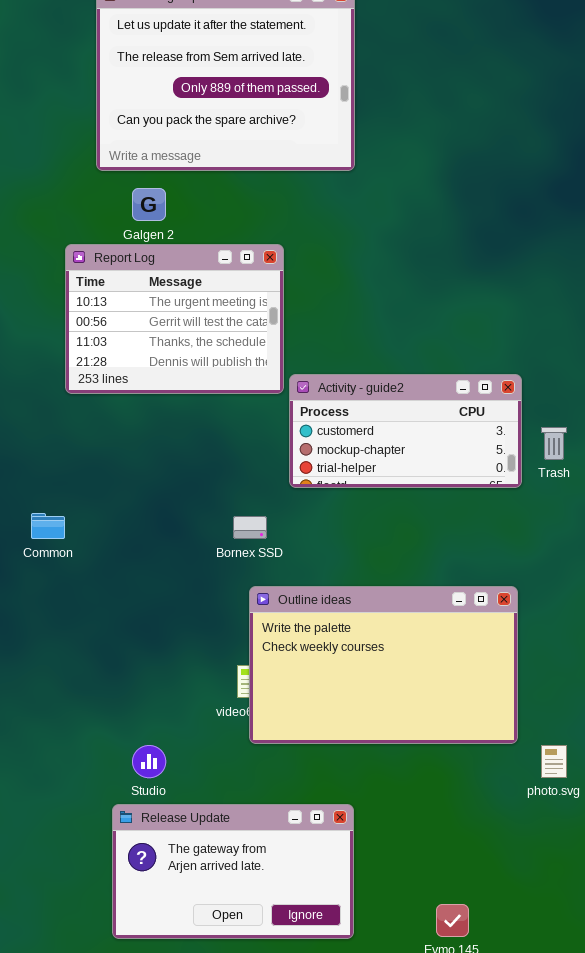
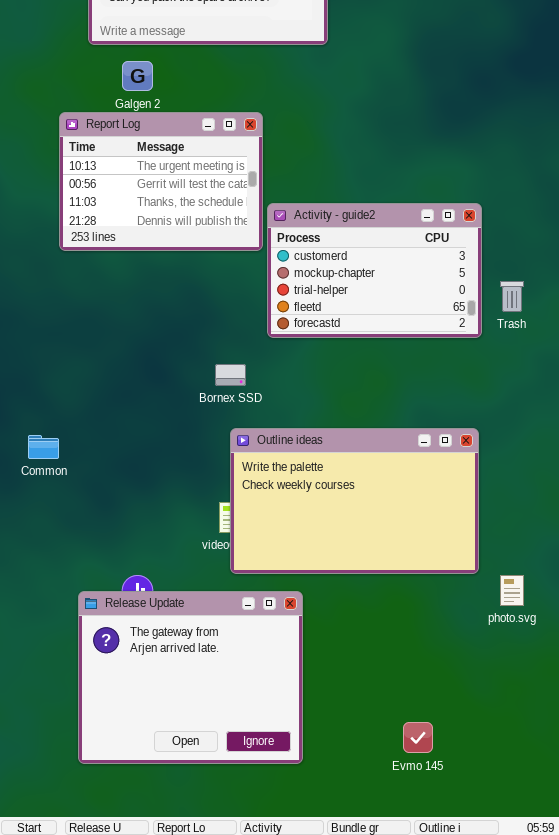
Activity - guide2: [289,374,522,488] -> [267,203,482,338], resized
Common: [31,513,65,539] -> [28,435,59,459], moved
Release Update: [112,804,354,939] -> [78,591,303,764], moved, resized

